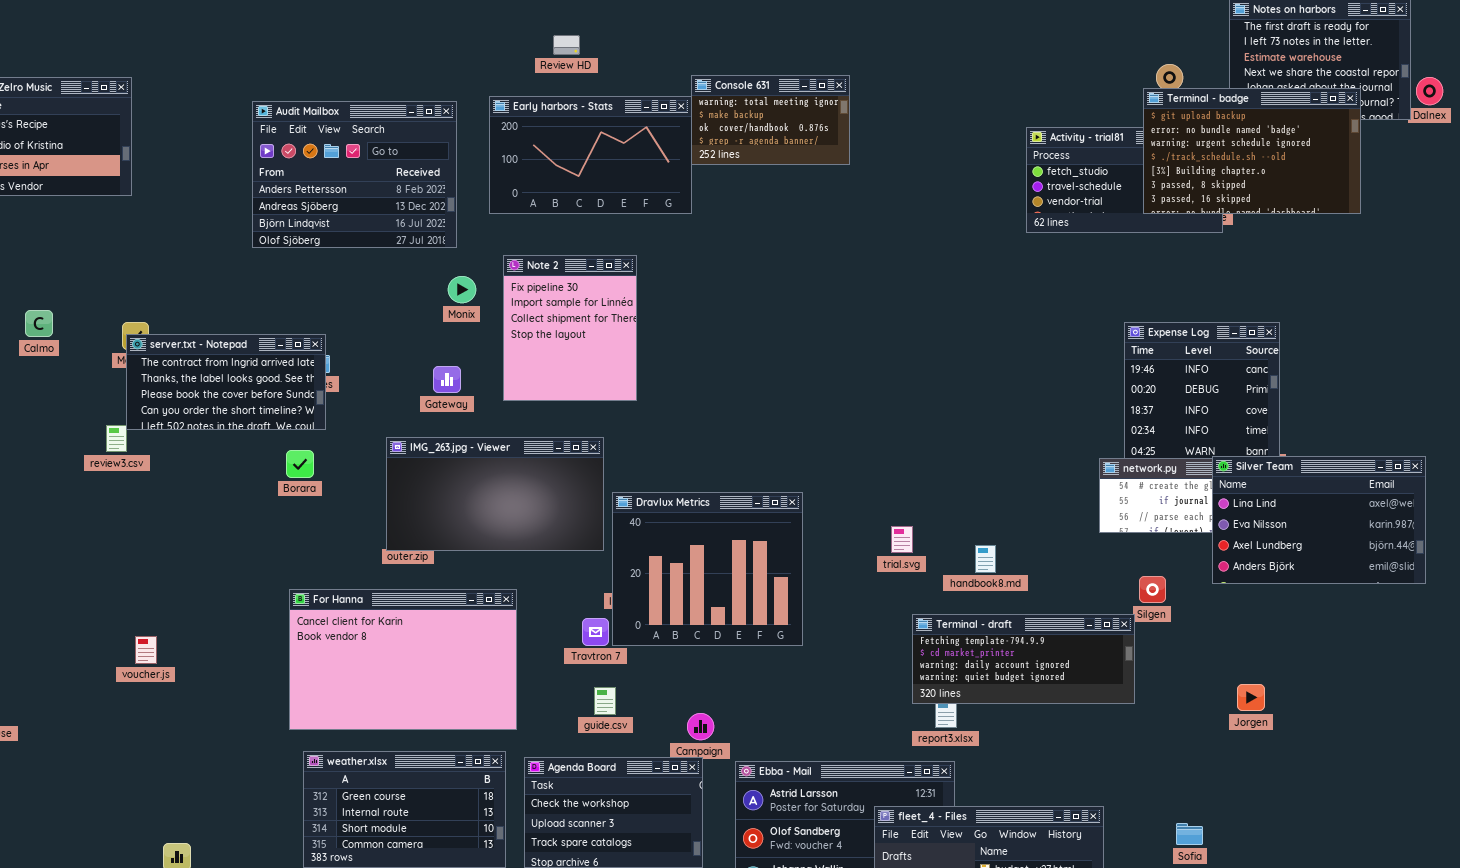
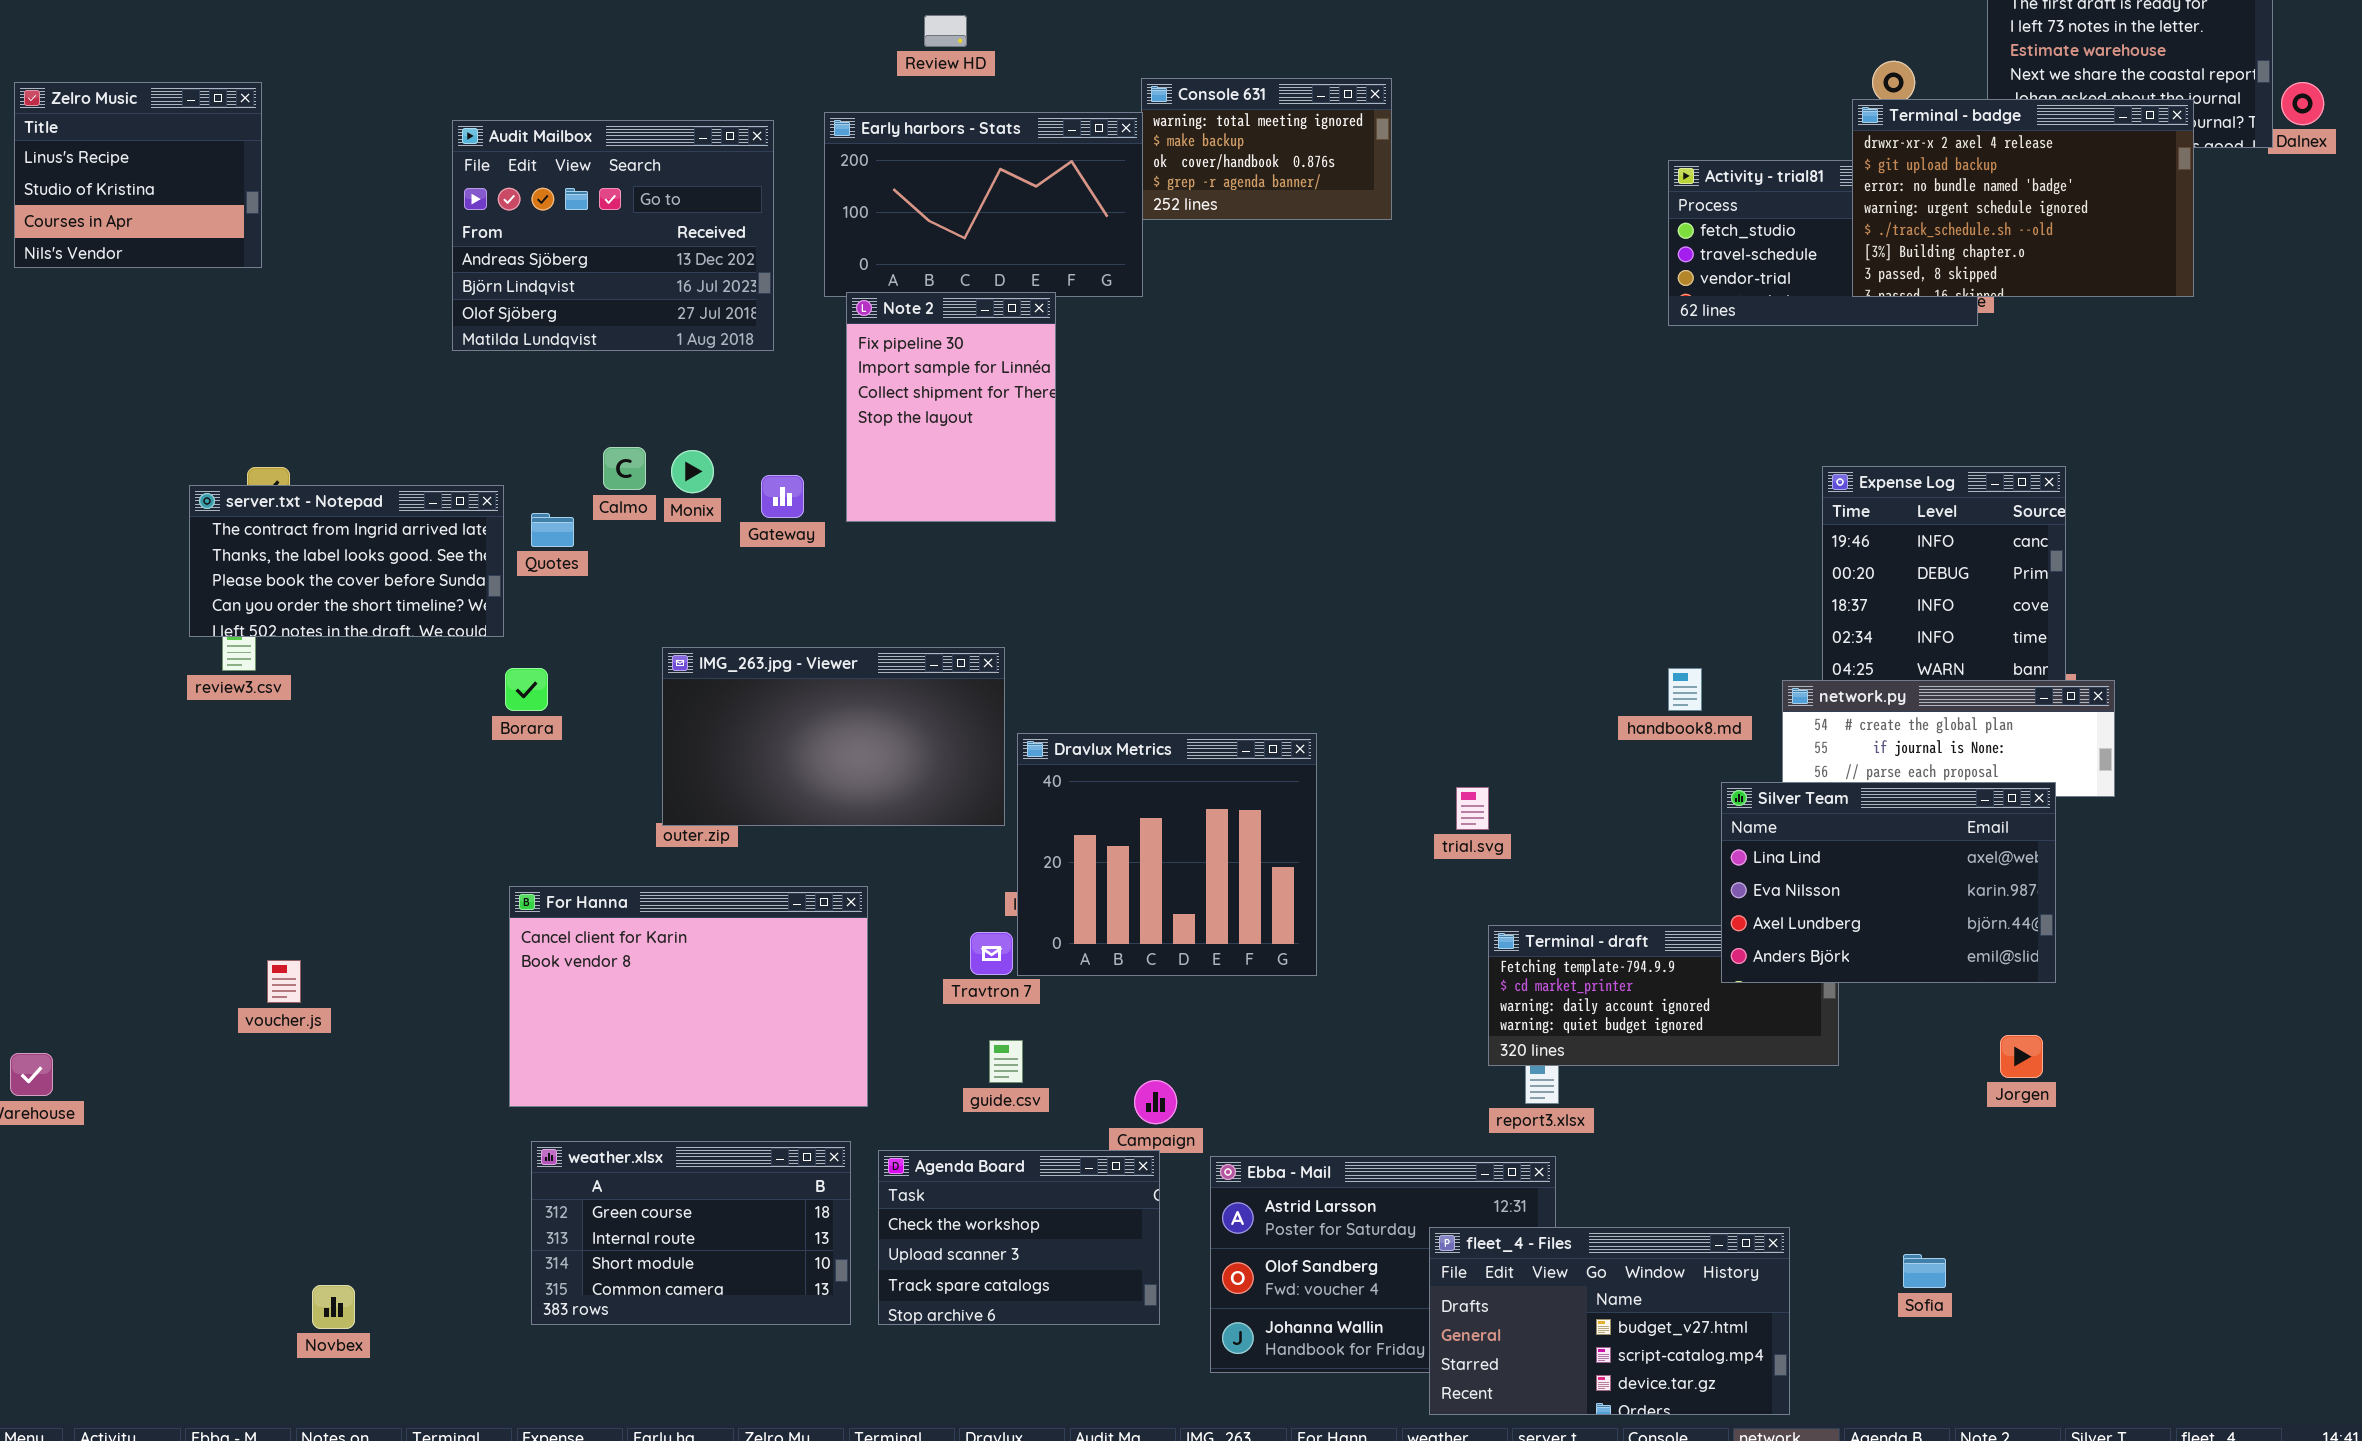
Terminal - badge: [1143,88,1361,214] -> [1852,99,2194,297], scrolled up 1 row
Audit Mailbox: [252,101,457,248] -> [452,120,774,351], scrolled down 1 row
Note 2: [503,255,637,401] -> [846,292,1056,522], moved
Monix: [448,276,476,303] -> [671,450,714,493], moved
Calmo: [25,310,53,337] -> [603,447,646,490], moved
server.txt - Notepad: [126,334,326,430] -> [189,485,504,637], moved
Gateway: [433,366,461,393] -> [761,475,804,518], moved
Silver Team: [1212,456,1426,584] -> [1721,782,2056,983], moved
handbook8.md: [975,545,996,573] -> [1668,668,1702,711], moved

